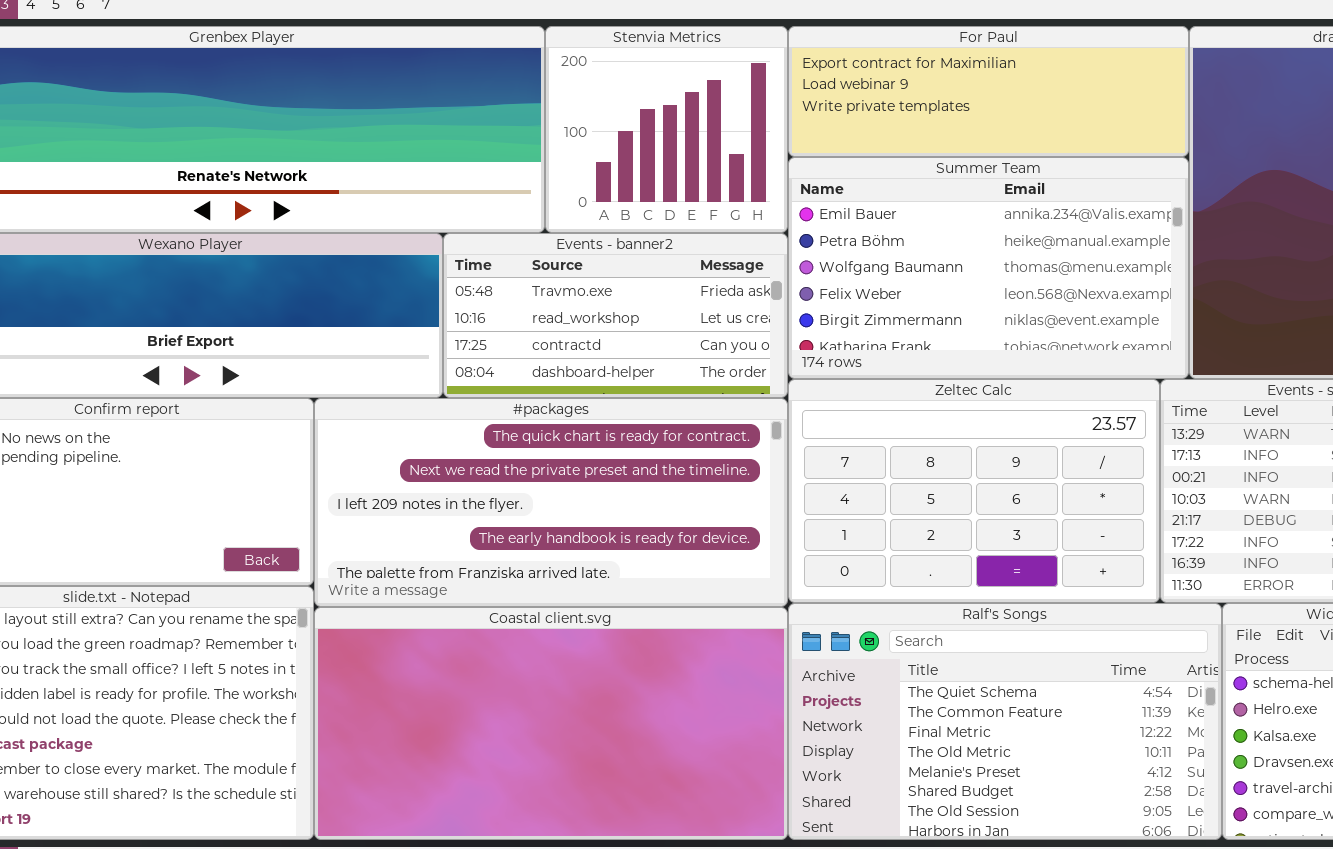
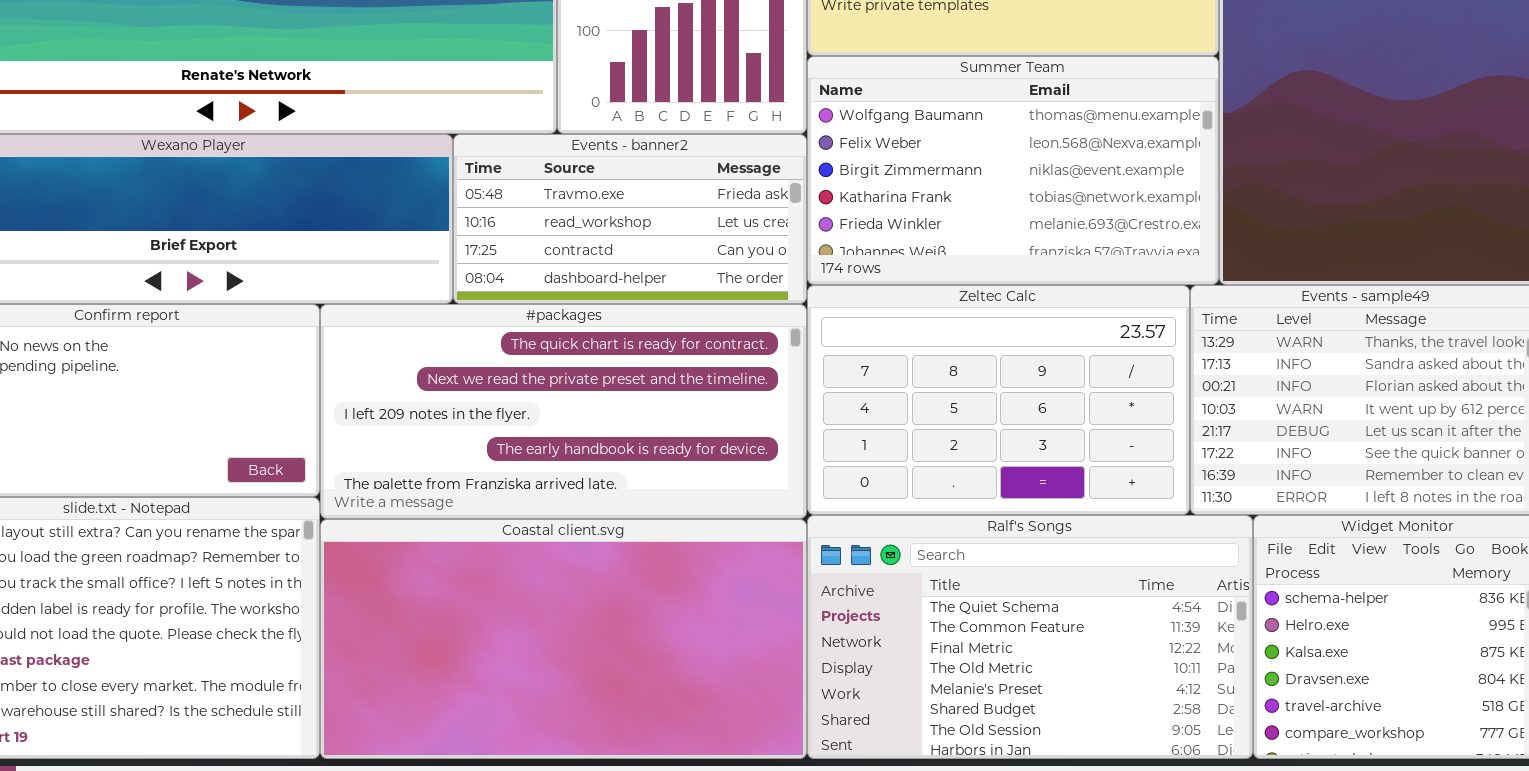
Summer Team: [788,157,1189,379] -> [807,56,1219,285], scrolled down 2 rows

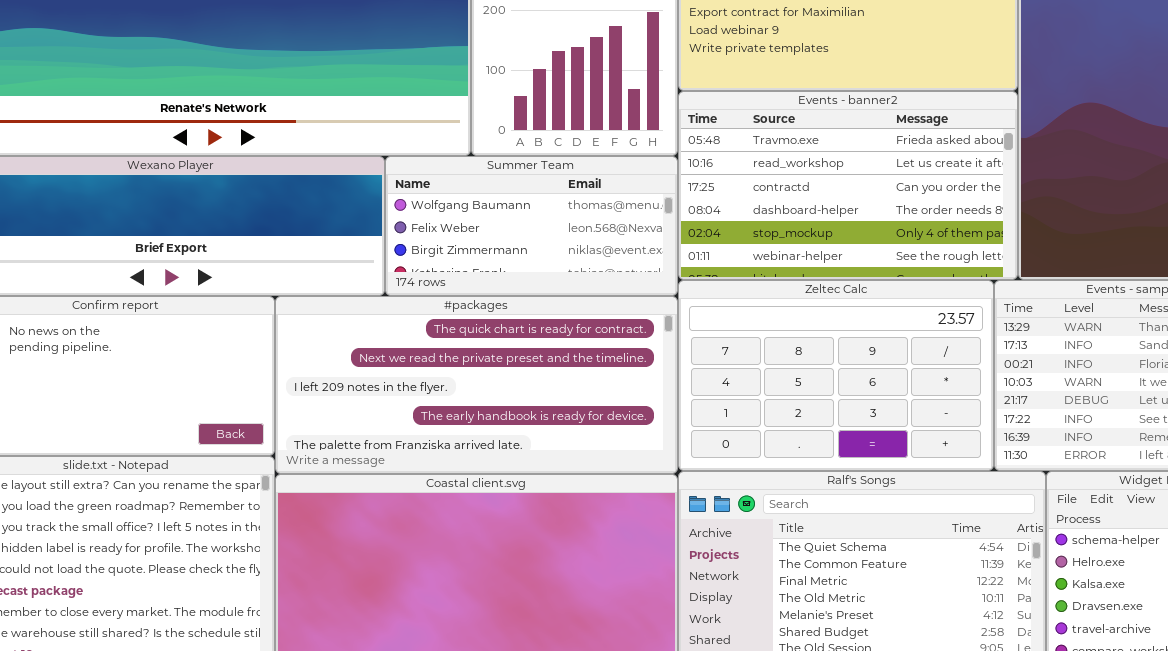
Summer Team: [807,56,1219,285] -> [385,156,678,296], moved, resized
Events - banner2: [453,134,807,304] -> [678,91,1018,280], moved, resized

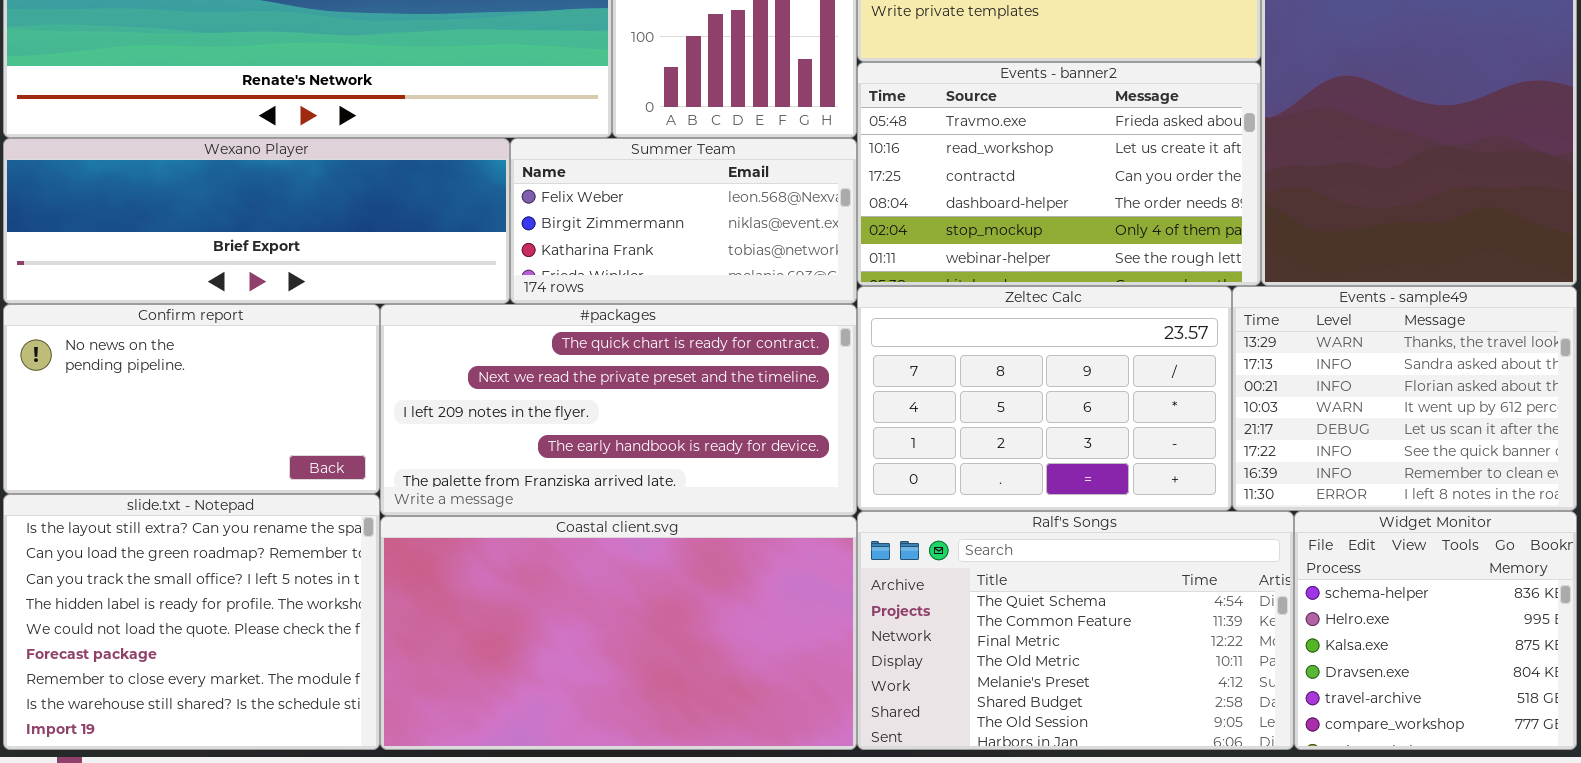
Summer Team: [385,156,678,296] -> [510,138,857,304], scrolled down 1 row

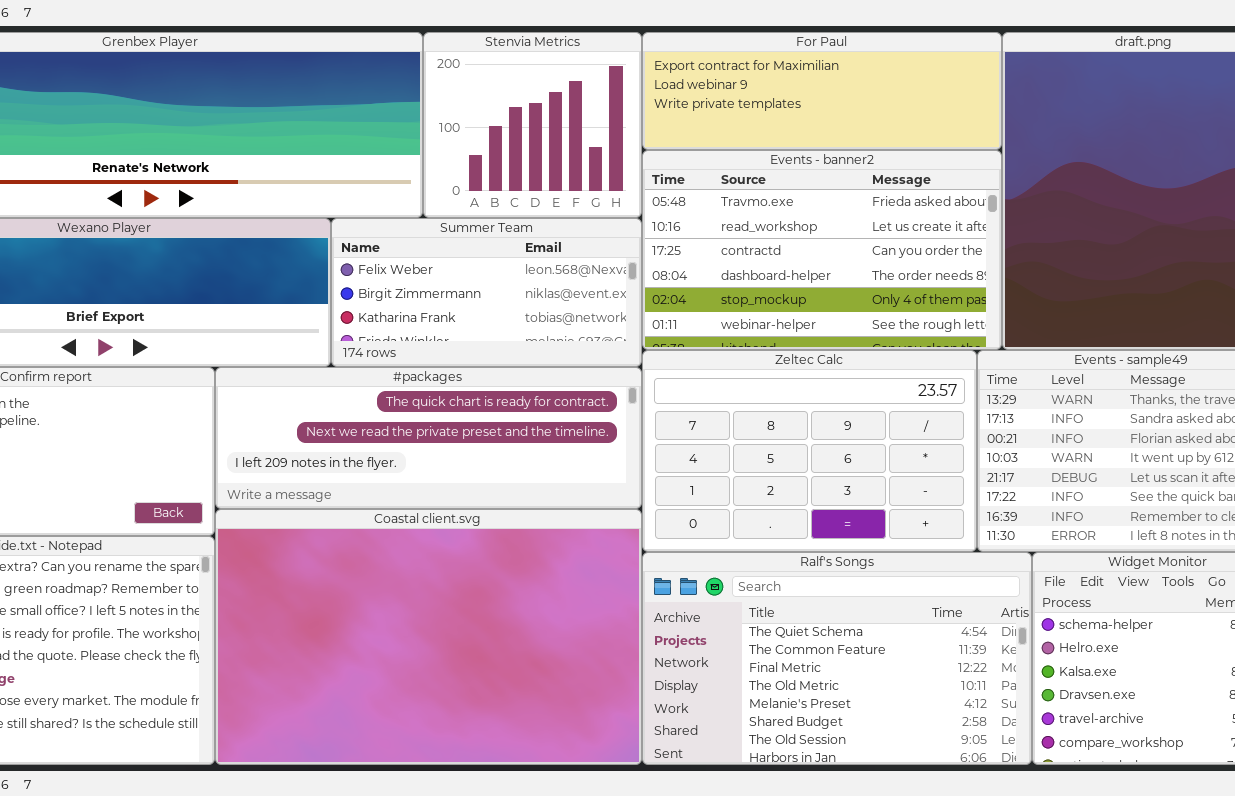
#packages: [380,304,857,516] -> [215,367,642,509], resized
Coastal client.svg: [380,516,857,750] -> [215,509,642,765], resized

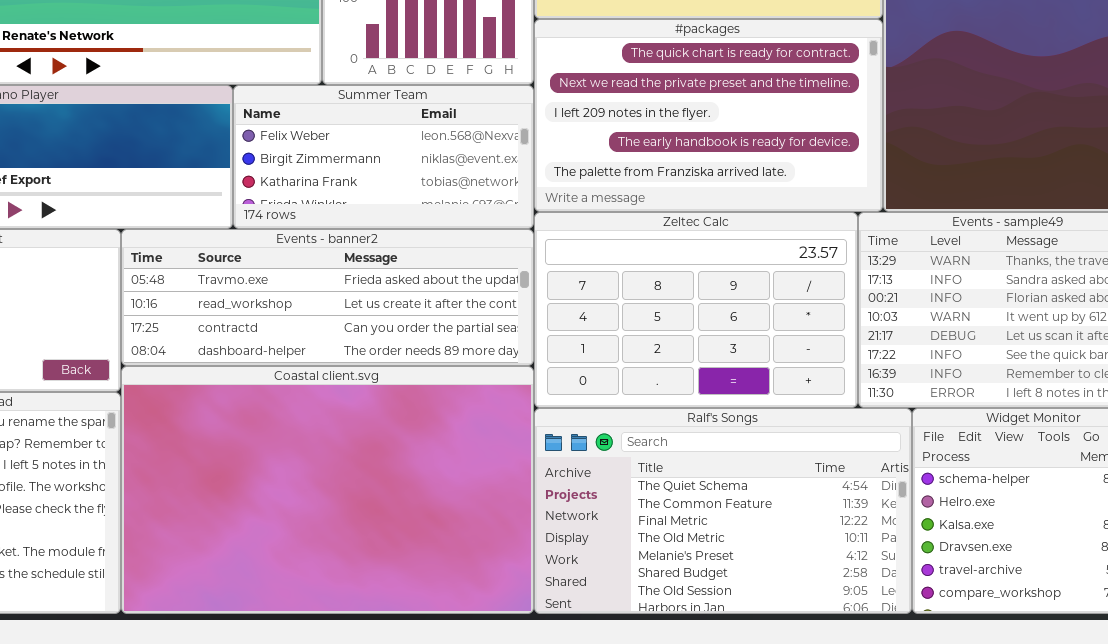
Events - banner2: [642,150,1002,350] -> [121,229,534,366], moved, resized
#packages: [215,367,642,509] -> [534,19,883,212], moved, resized

